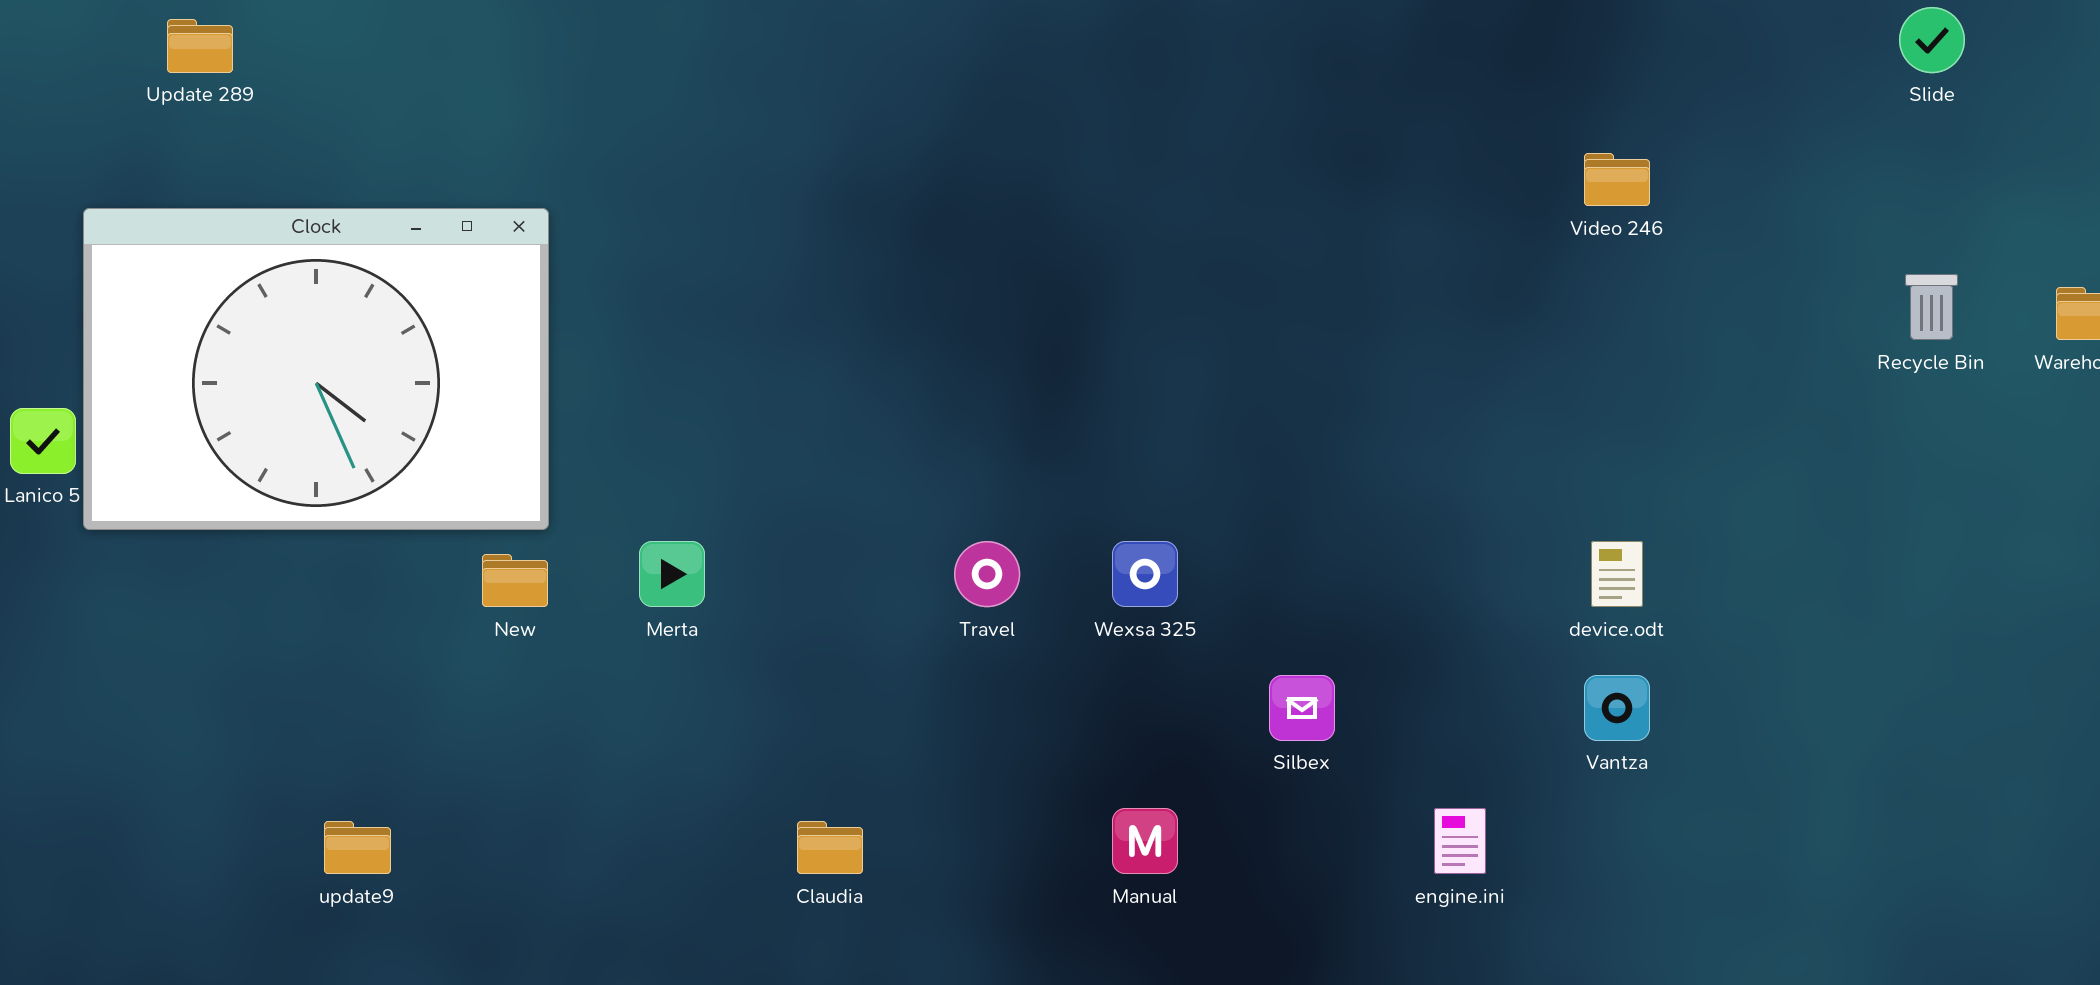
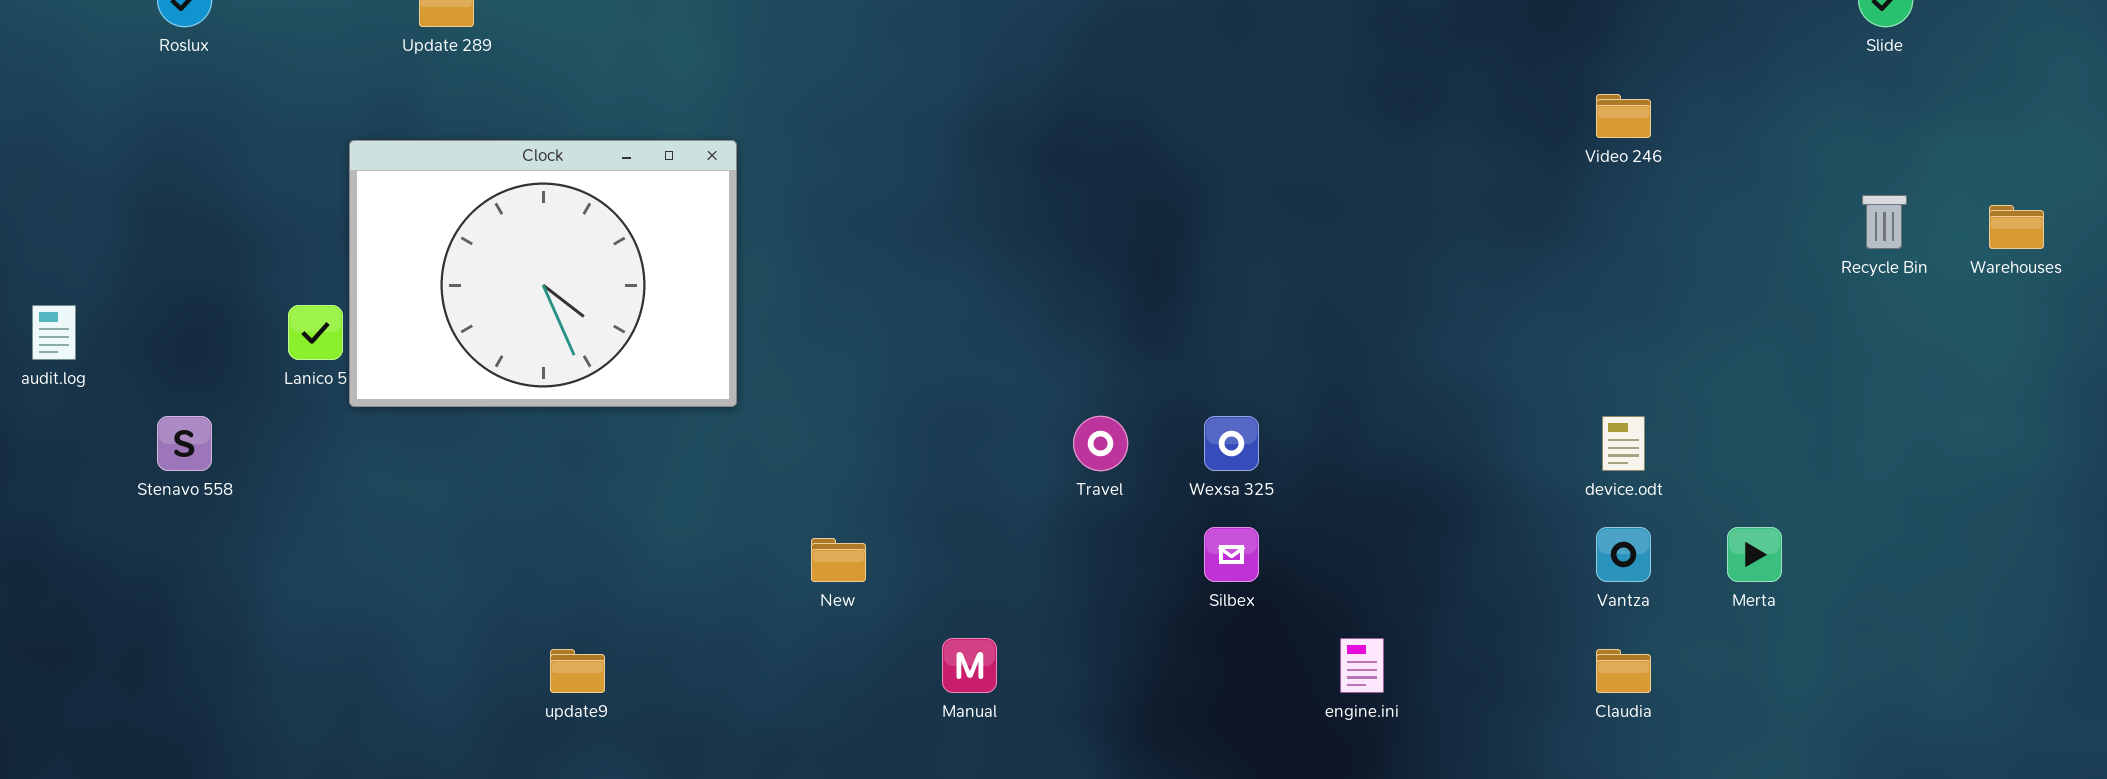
Merta: [639,541,705,607] -> [1727,527,1782,582], moved
New: [482,554,548,607] -> [811,538,866,582], moved
Silbex: [1269,675,1335,741] -> [1204,527,1259,582], moved
Manual: [1112,808,1178,874] -> [942,638,997,693], moved
engine.ini: [1434,808,1486,874] -> [1340,638,1384,693], moved
Claudia: [797,821,863,874] -> [1596,649,1651,693], moved

